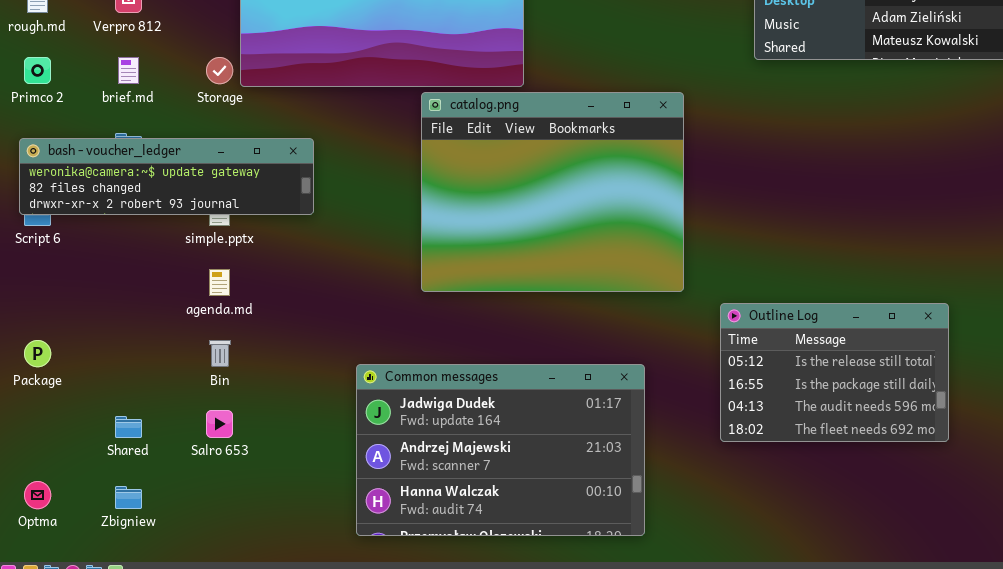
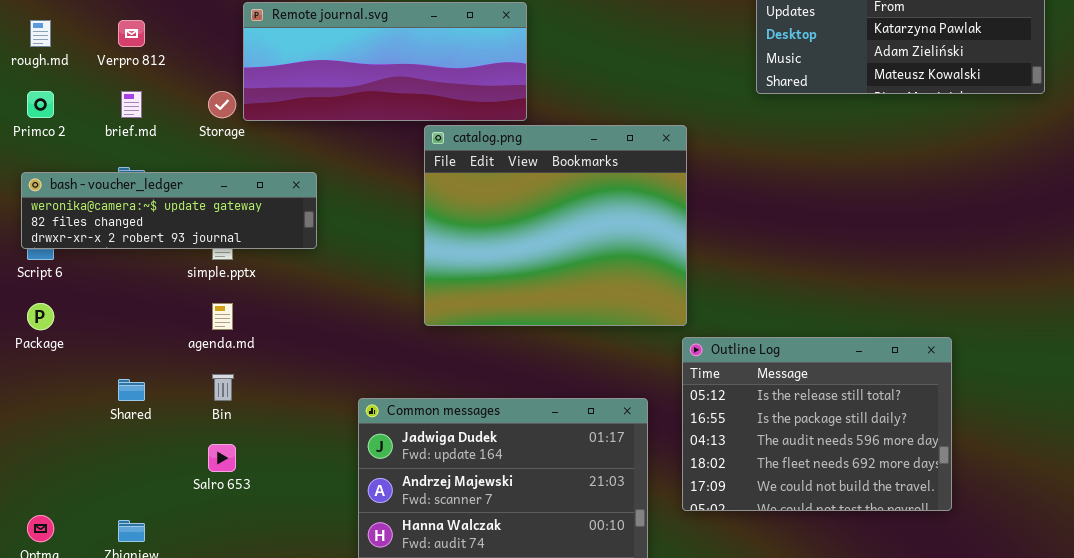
Outline Log: [720,303,949,442] -> [682,337,952,511], resized
Package: [24,340,51,367] -> [27,303,54,330], moved
Shared: [115,416,142,438] -> [118,379,145,401], moved

